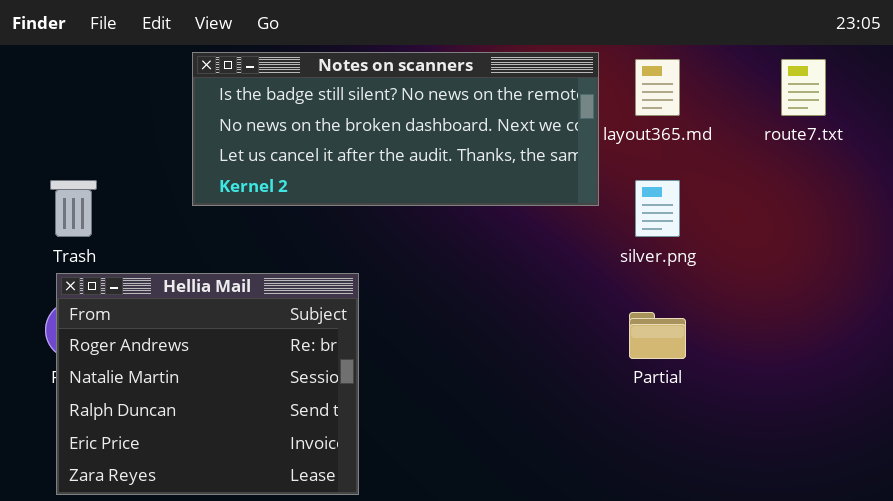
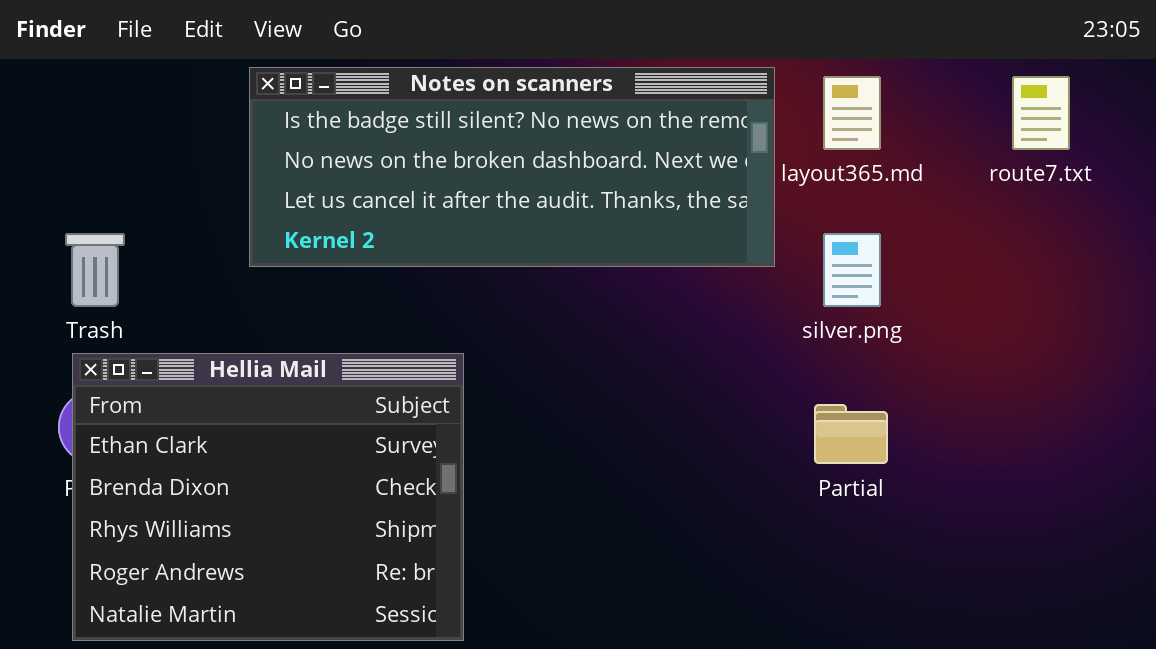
Hellia Mail: [56,273,359,495] -> [72,353,464,641], scrolled up 3 rows

